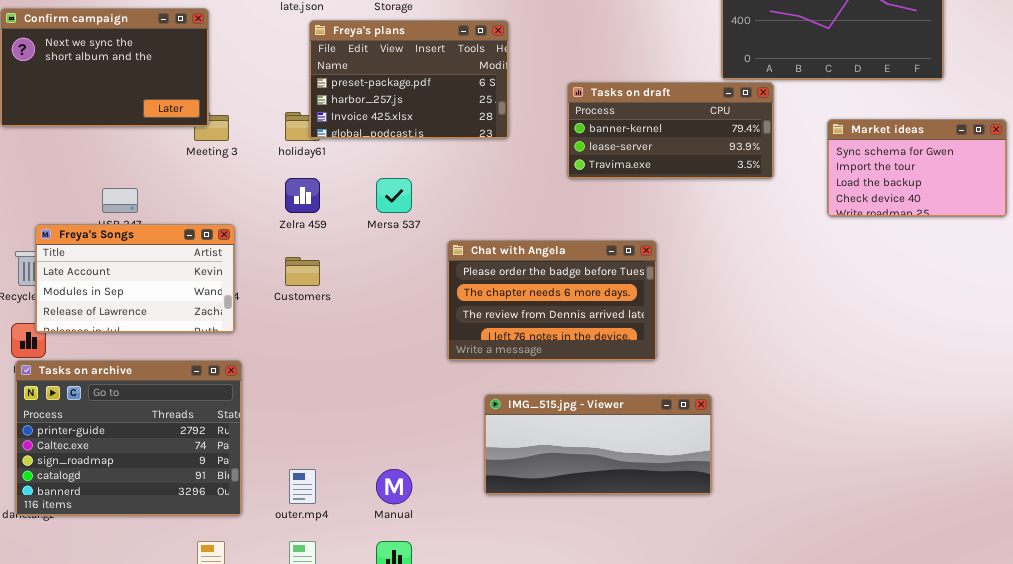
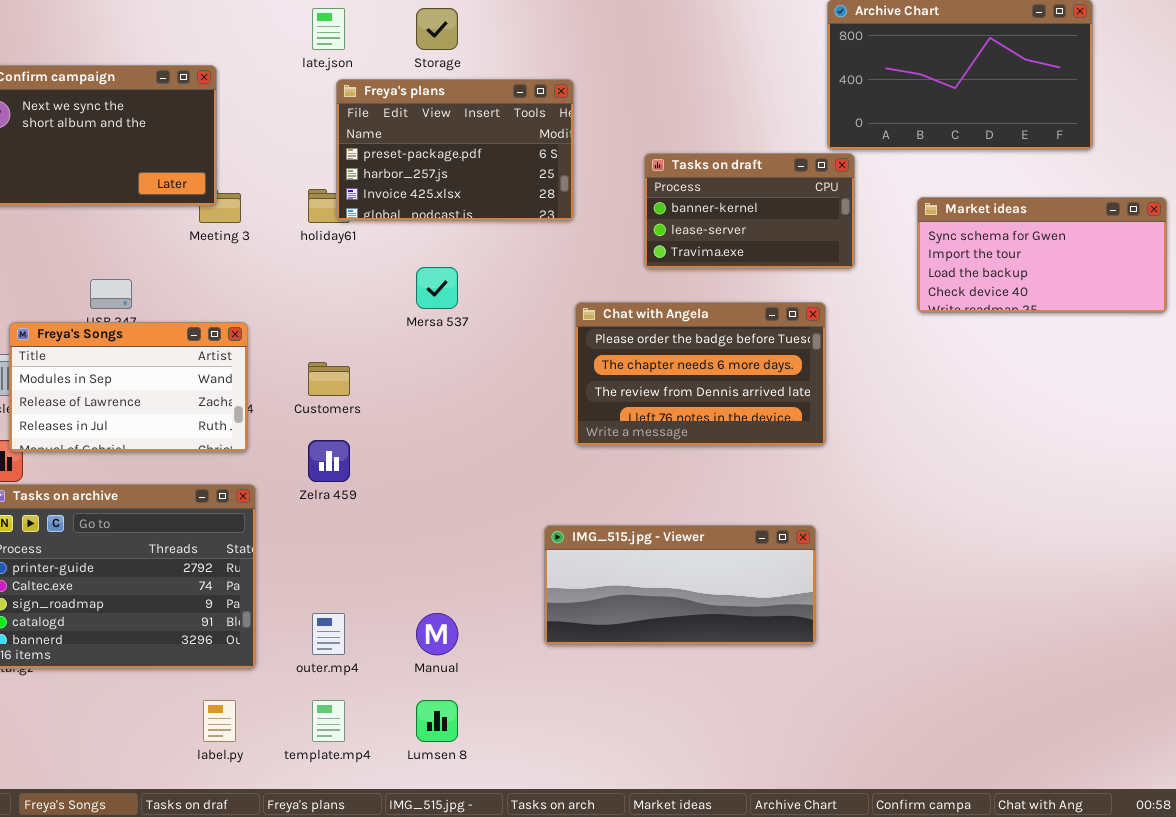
Tasks on draft: [567,82,774,179] -> [644,153,855,269], resized
Market ideas: [827,119,1007,217] -> [917,197,1167,313], resized
Zelra 459: [285,178,320,213] -> [308,440,350,482], moved
Freya's Songs: [35,224,235,333] -> [9,322,248,452], scrolled down 1 row
Chat with Angela: [447,240,657,361] -> [575,302,826,446], moved

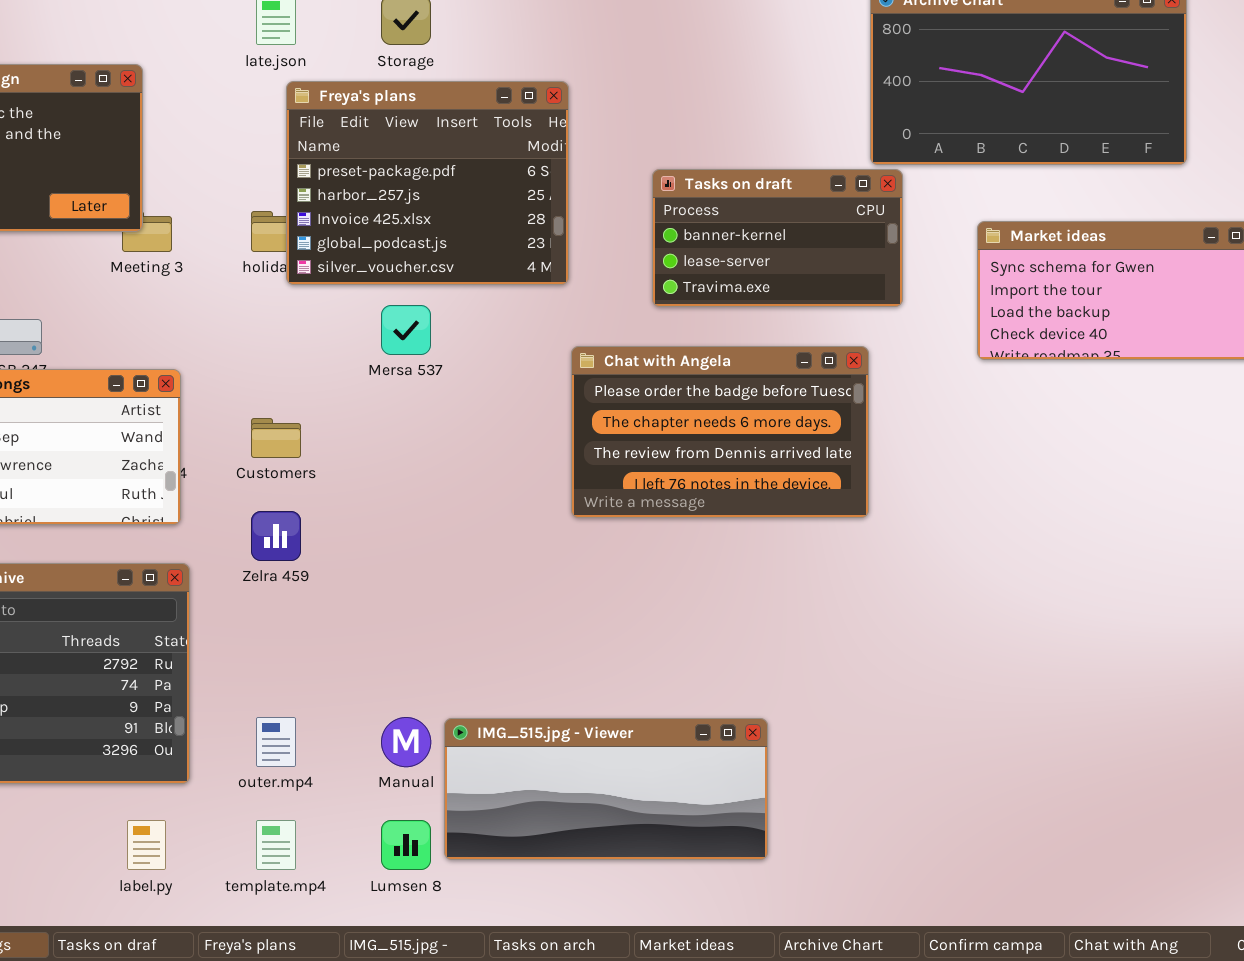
Freya's plans: [336,79,574,221] -> [286,81,569,285], resized
IMG_515.jpg - Viewer: [544,525,816,645] -> [444,718,768,860], moved

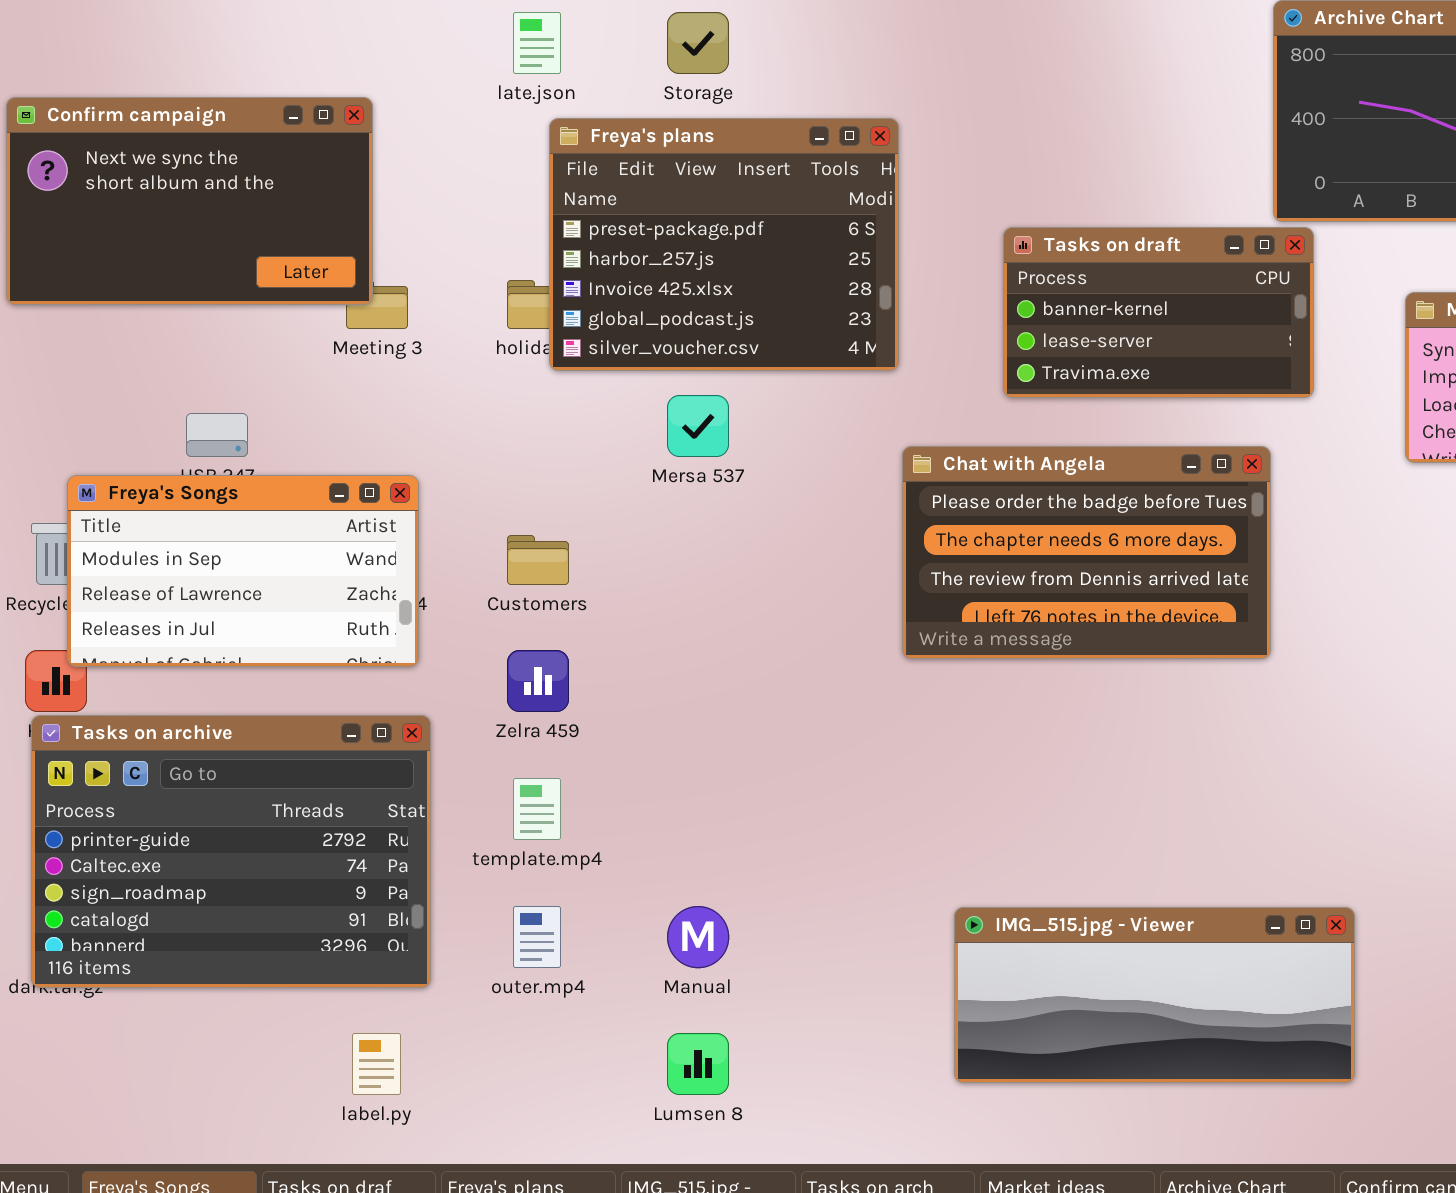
IMG_515.jpg - Viewer: [444,718,768,860] -> [954,907,1355,1083], moved
template.mp4: [256,820,296,870] -> [513,778,561,840], moved

